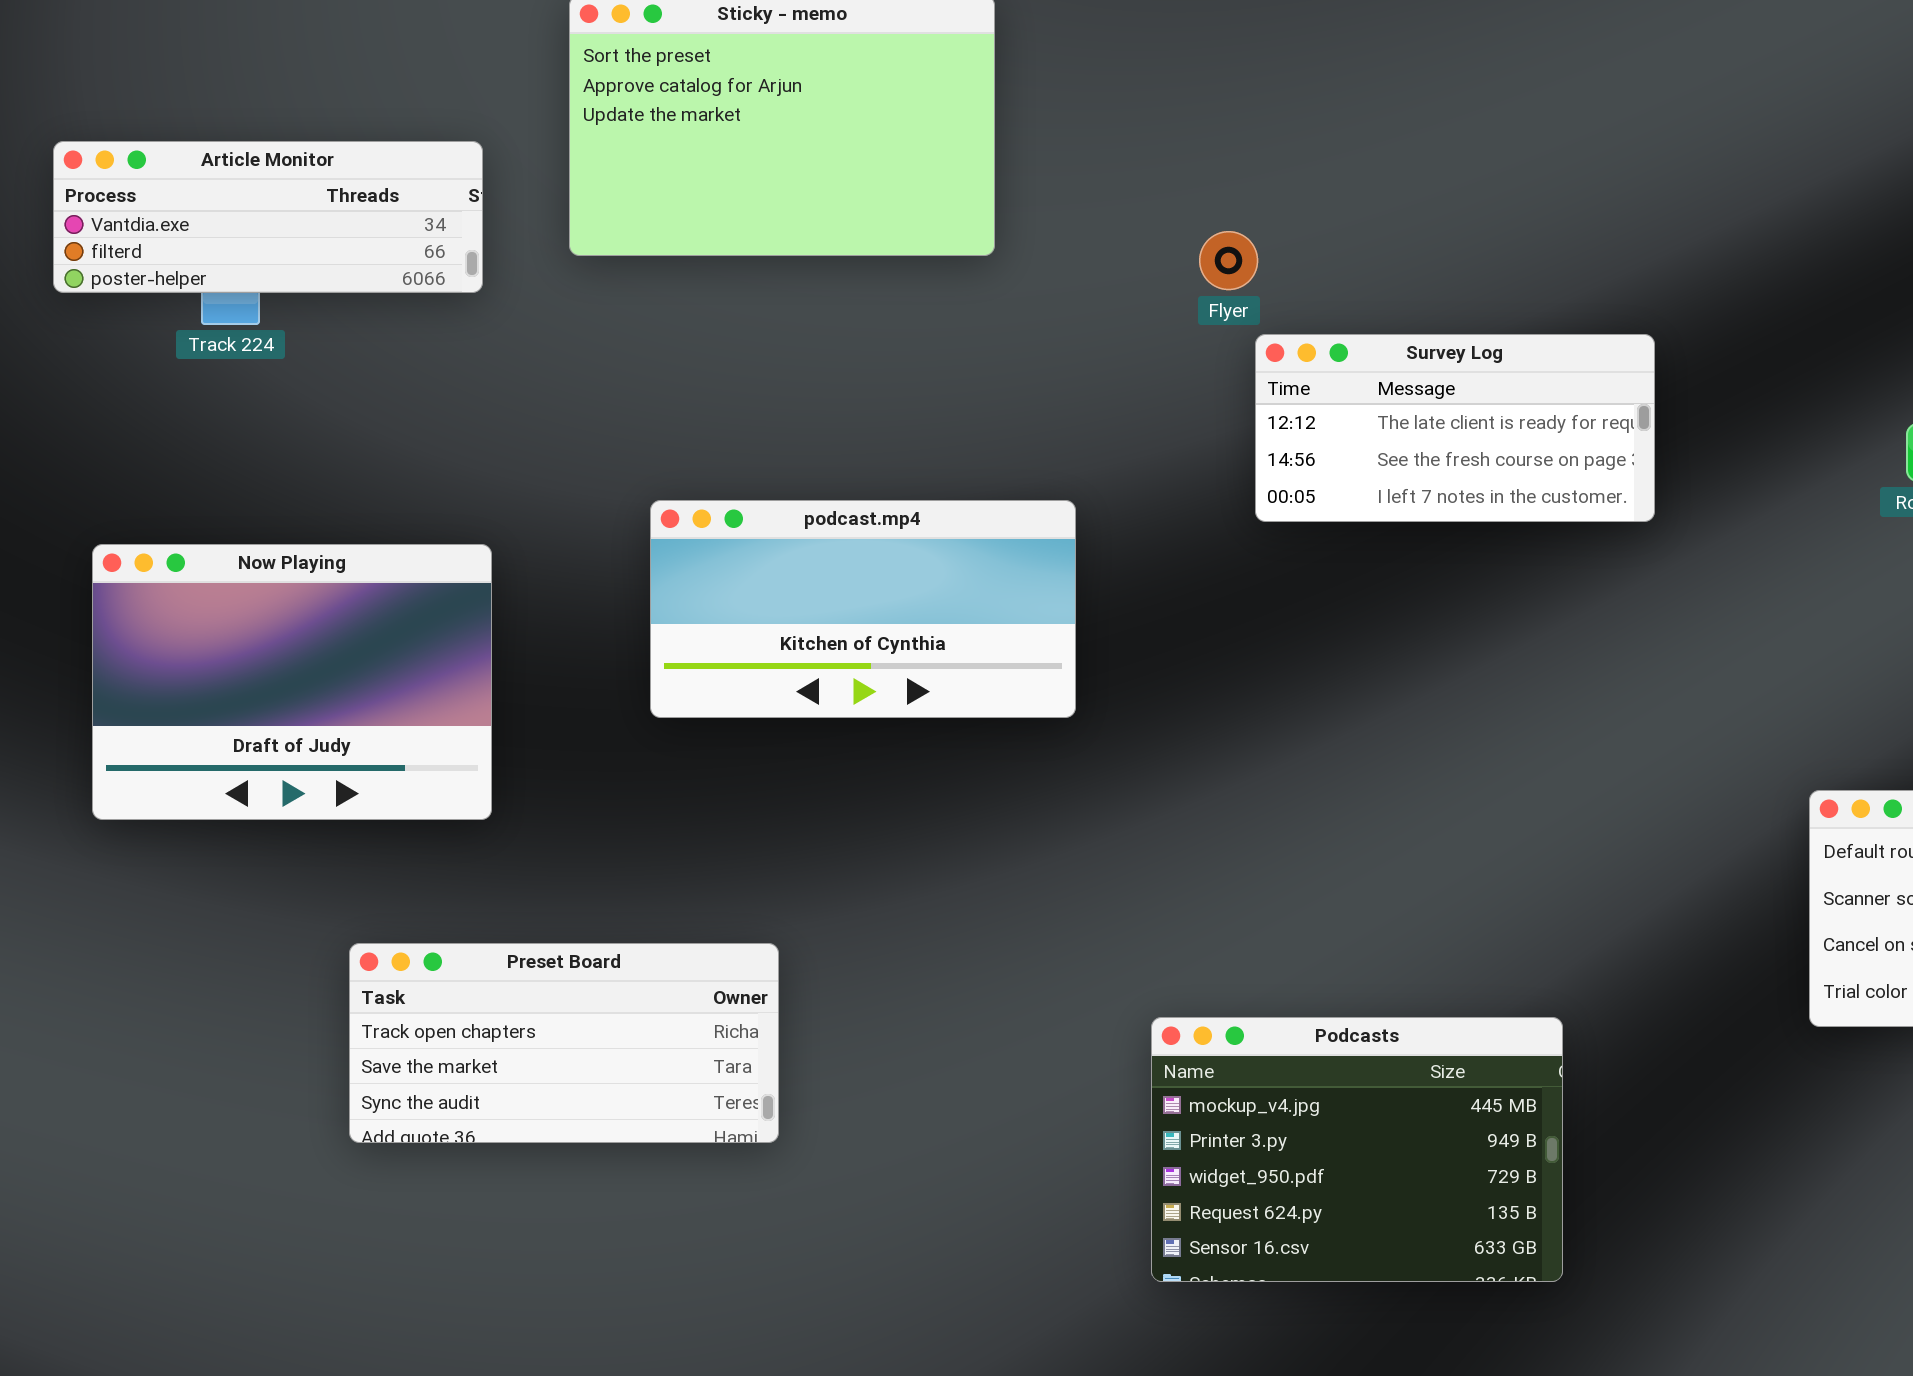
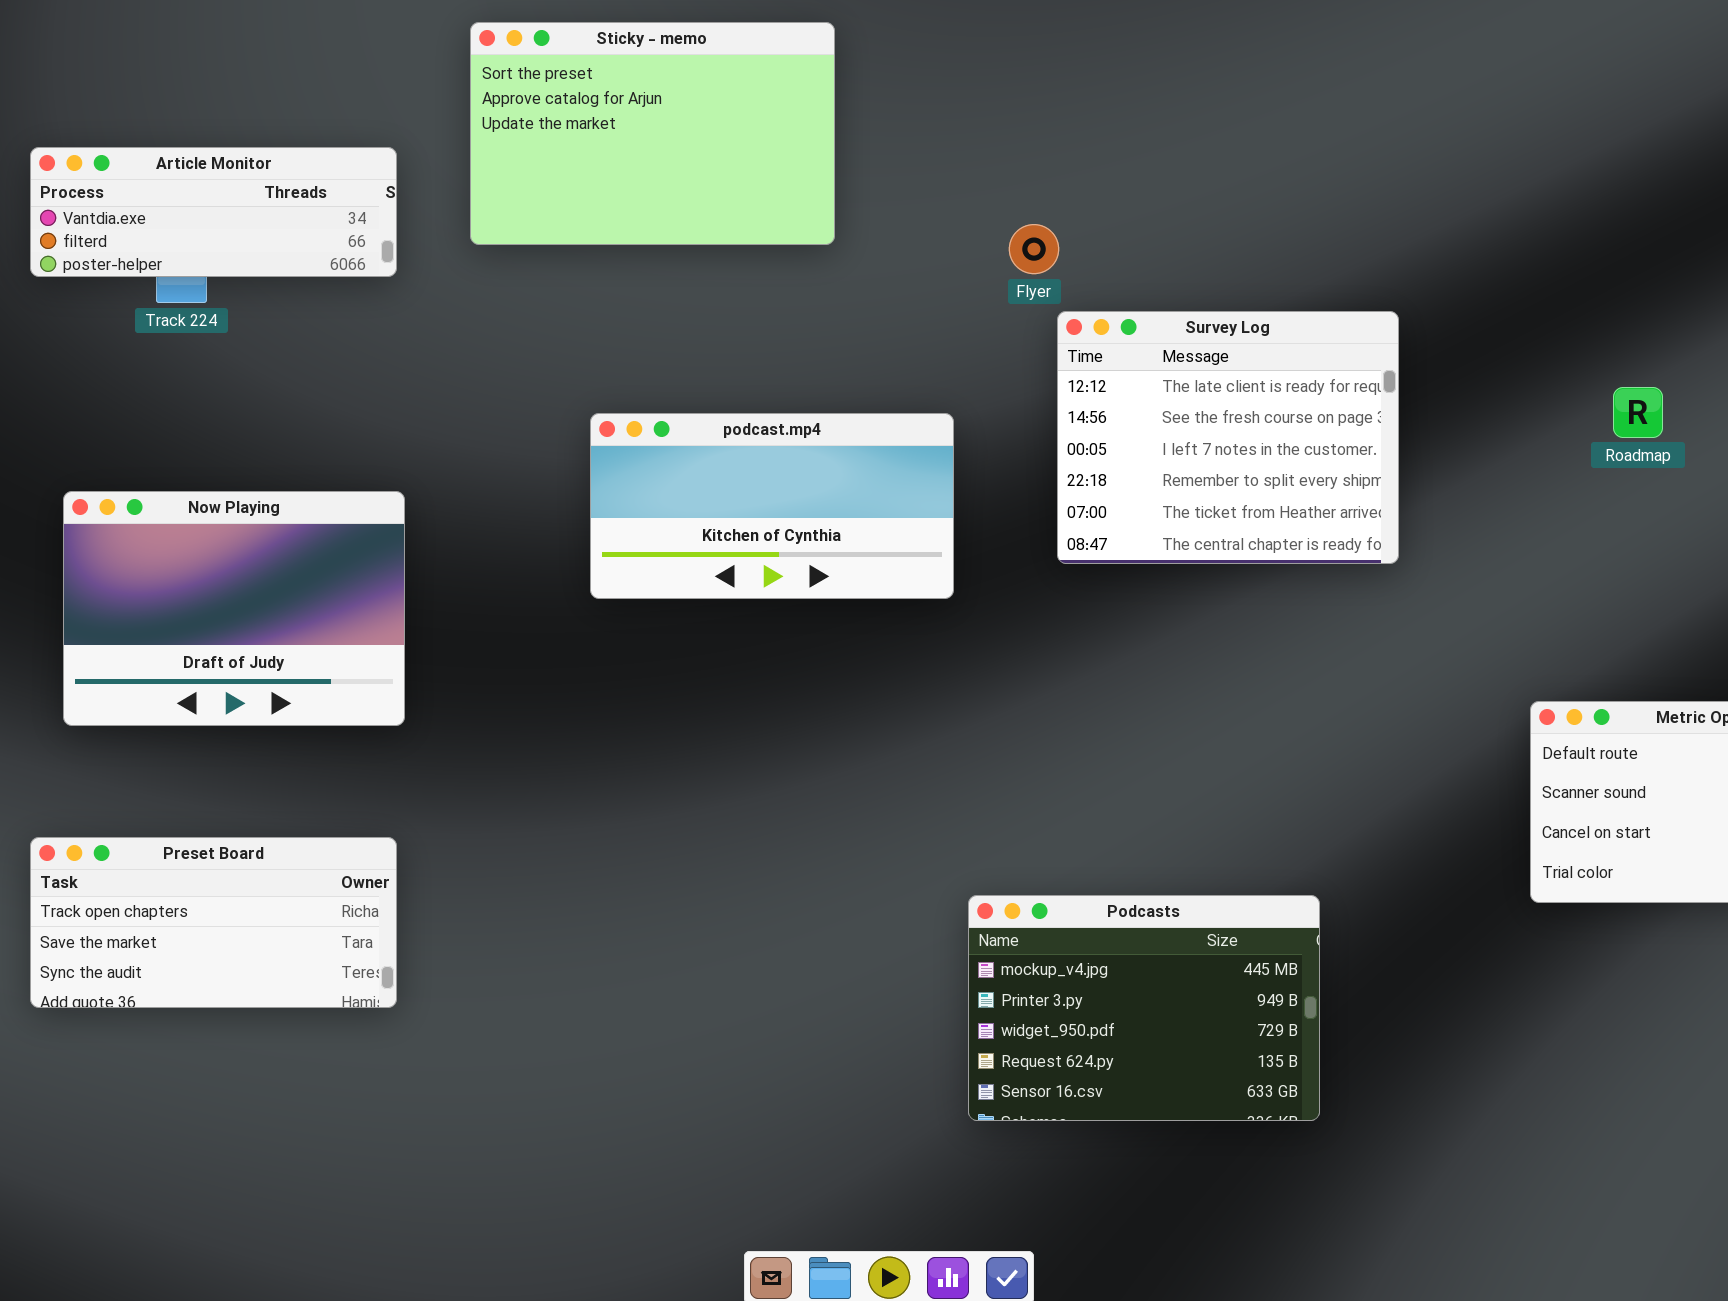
Survey Log: [1255,334,1655,522] -> [1057,311,1399,564], resized
podcast.mp4: [650,500,1076,718] -> [590,413,954,599], moved
Preset Board: [349,943,779,1143] -> [30,837,397,1008], moved

